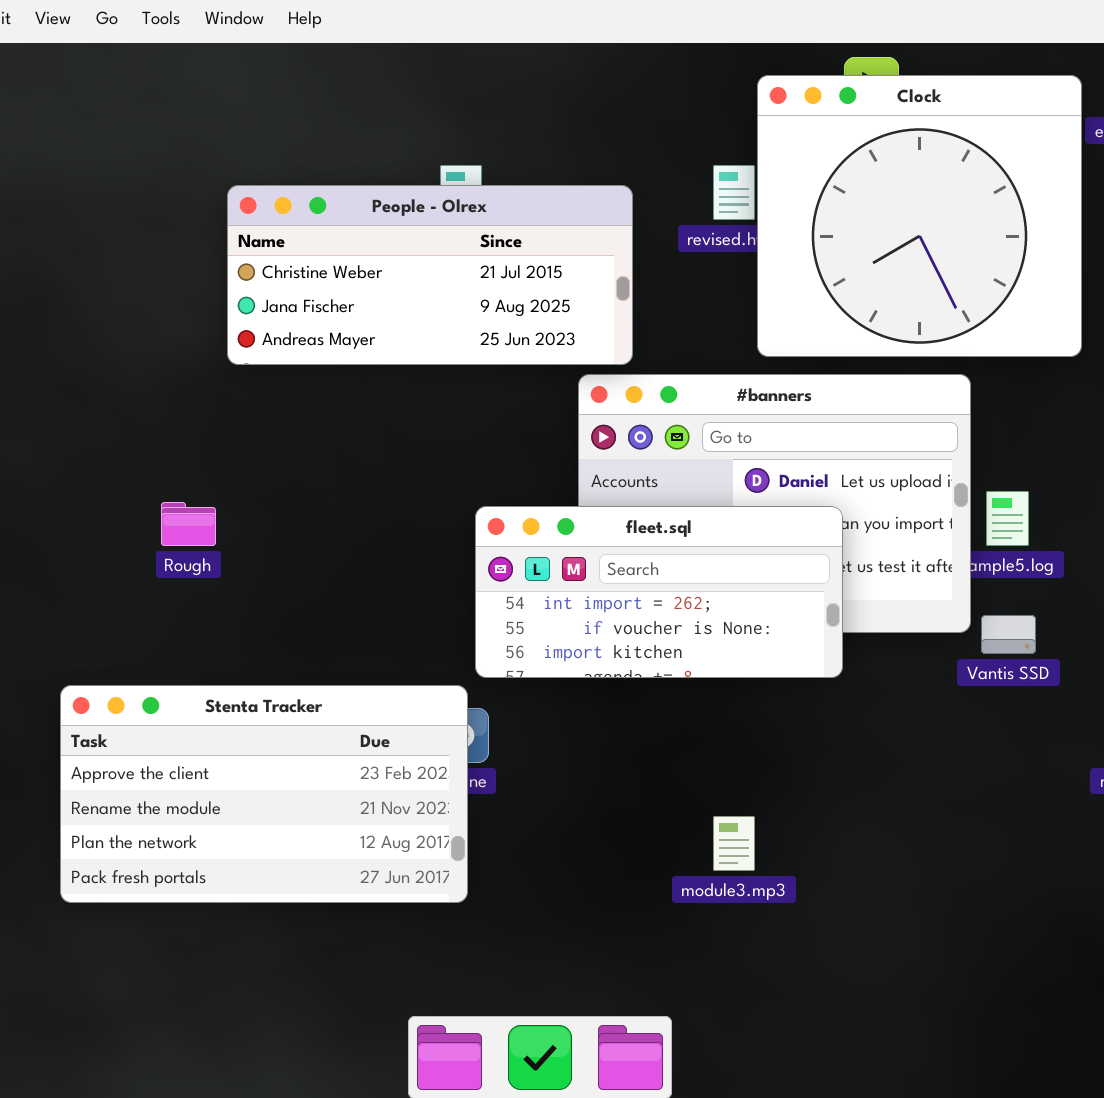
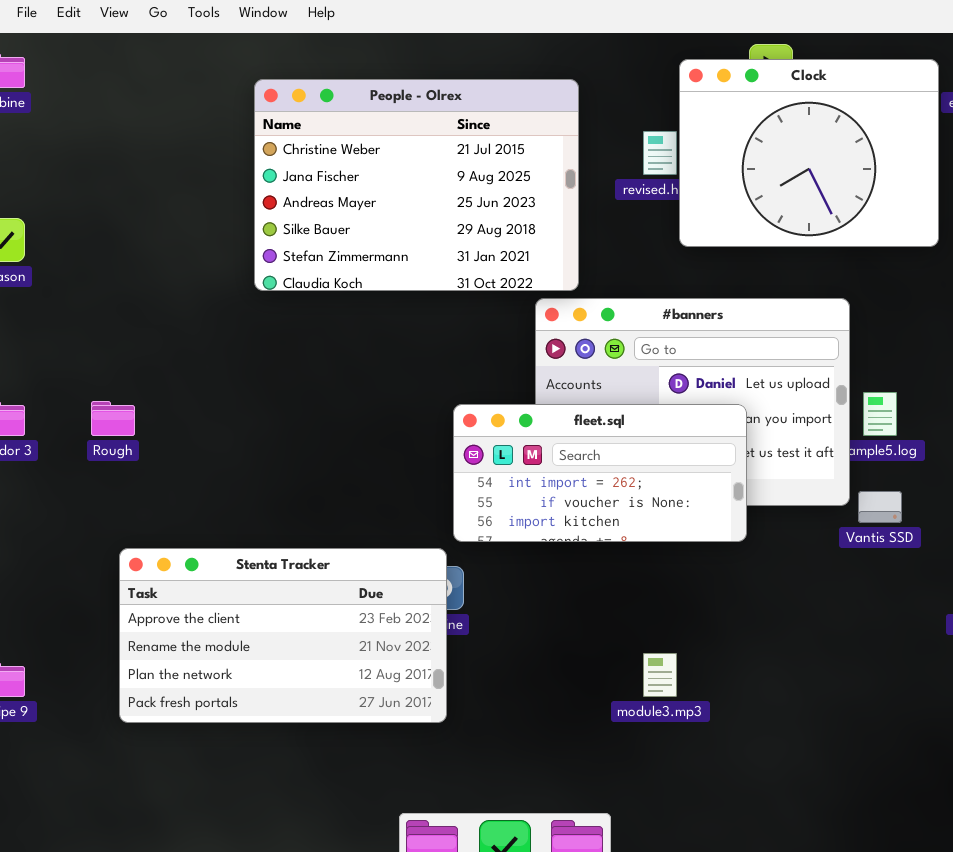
Clock: [757,75,1082,357] -> [679,59,939,247], resized
People - Olrex: [227,185,633,365] -> [254,79,579,291], resized
Rough: [161,502,216,546] -> [91,401,135,436], moved

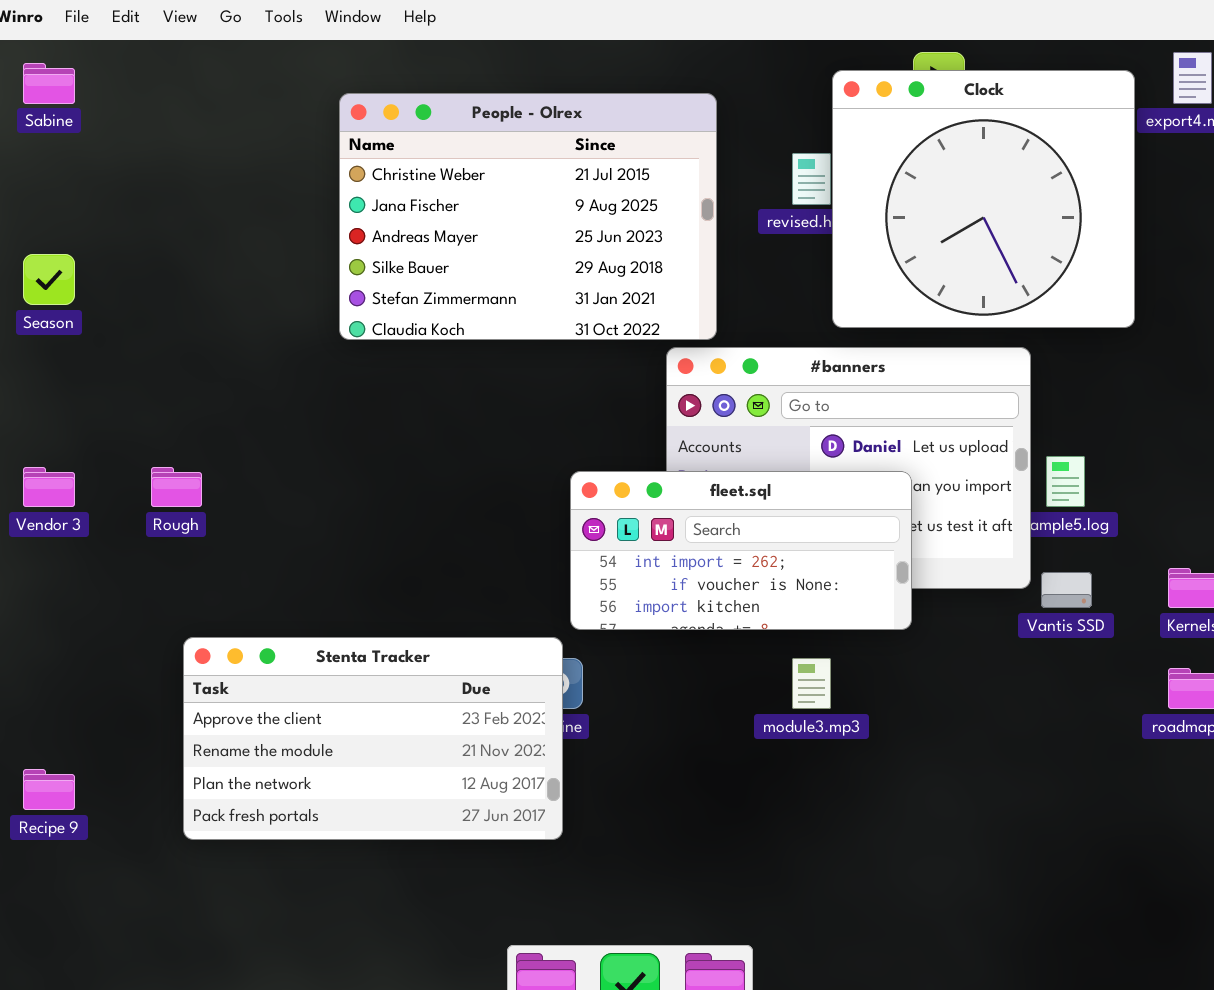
Clock: [679,59,939,247] -> [832,70,1135,328], resized
module3.mp3: [643,653,677,697] -> [792,658,831,709], moved

